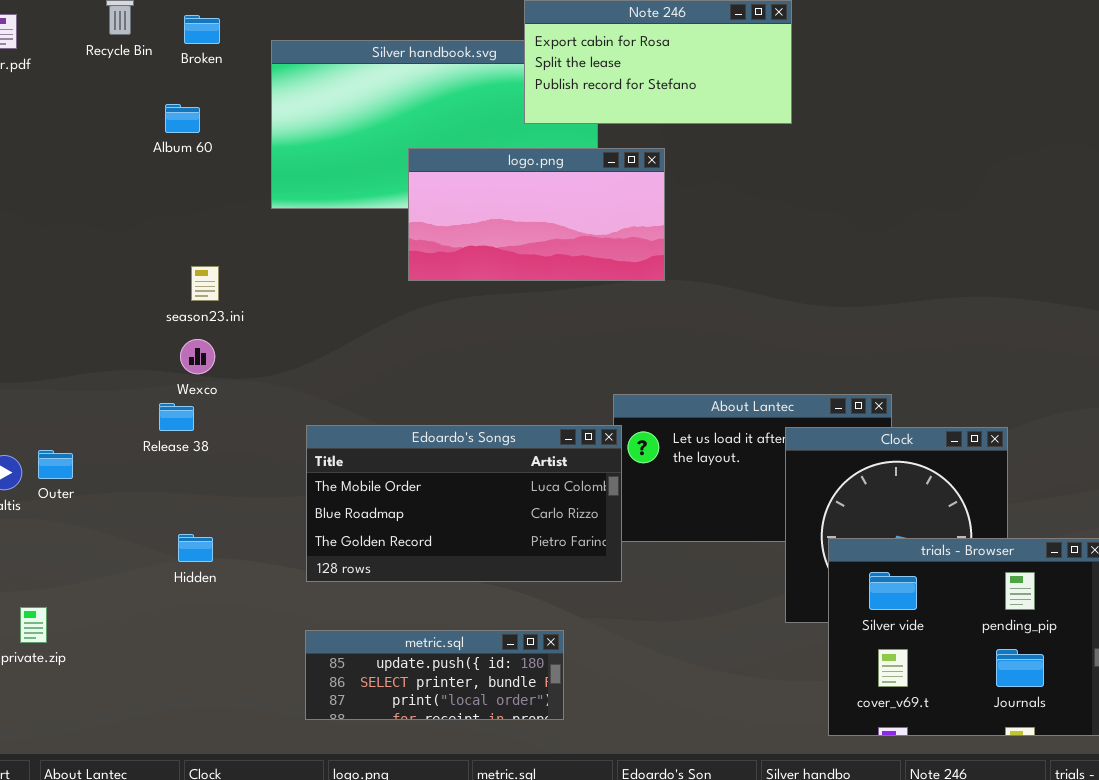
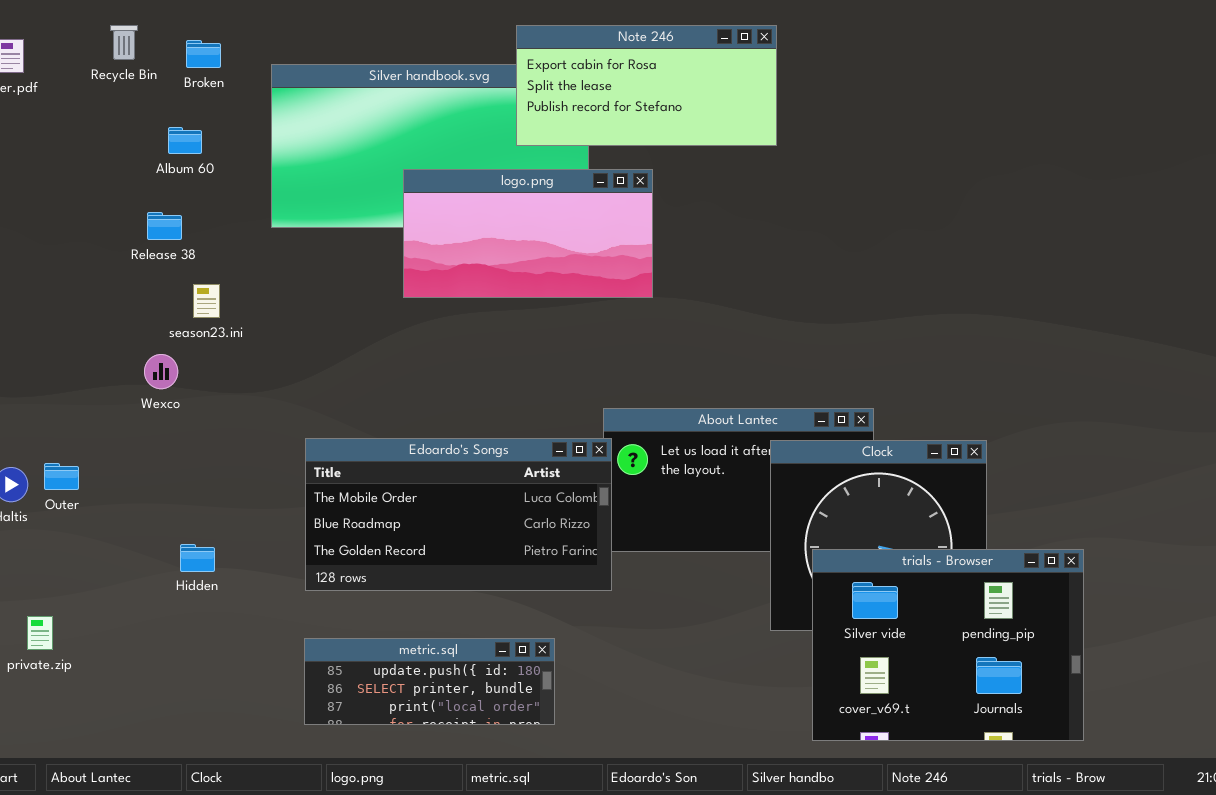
Wexco: [180,339,215,374] -> [144,354,178,389], moved
Release 38: [159,403,194,431] -> [147,212,182,240], moved

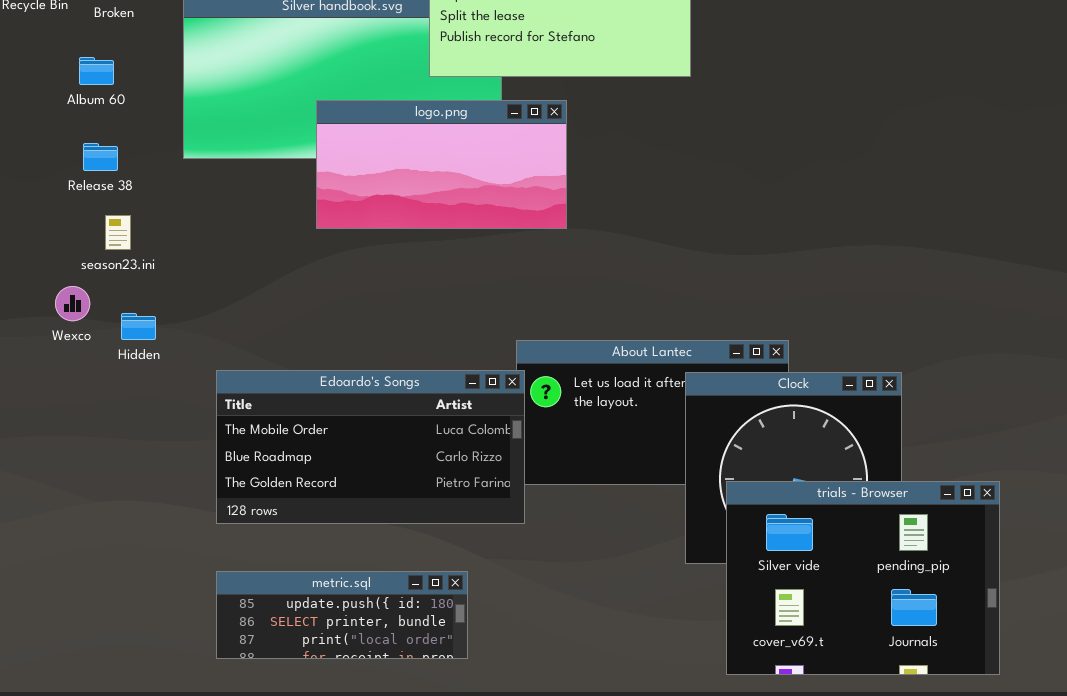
Release 38: [147,212,182,240] -> [83,143,118,171], moved
Hidden: [180,544,215,572] -> [121,313,156,340], moved

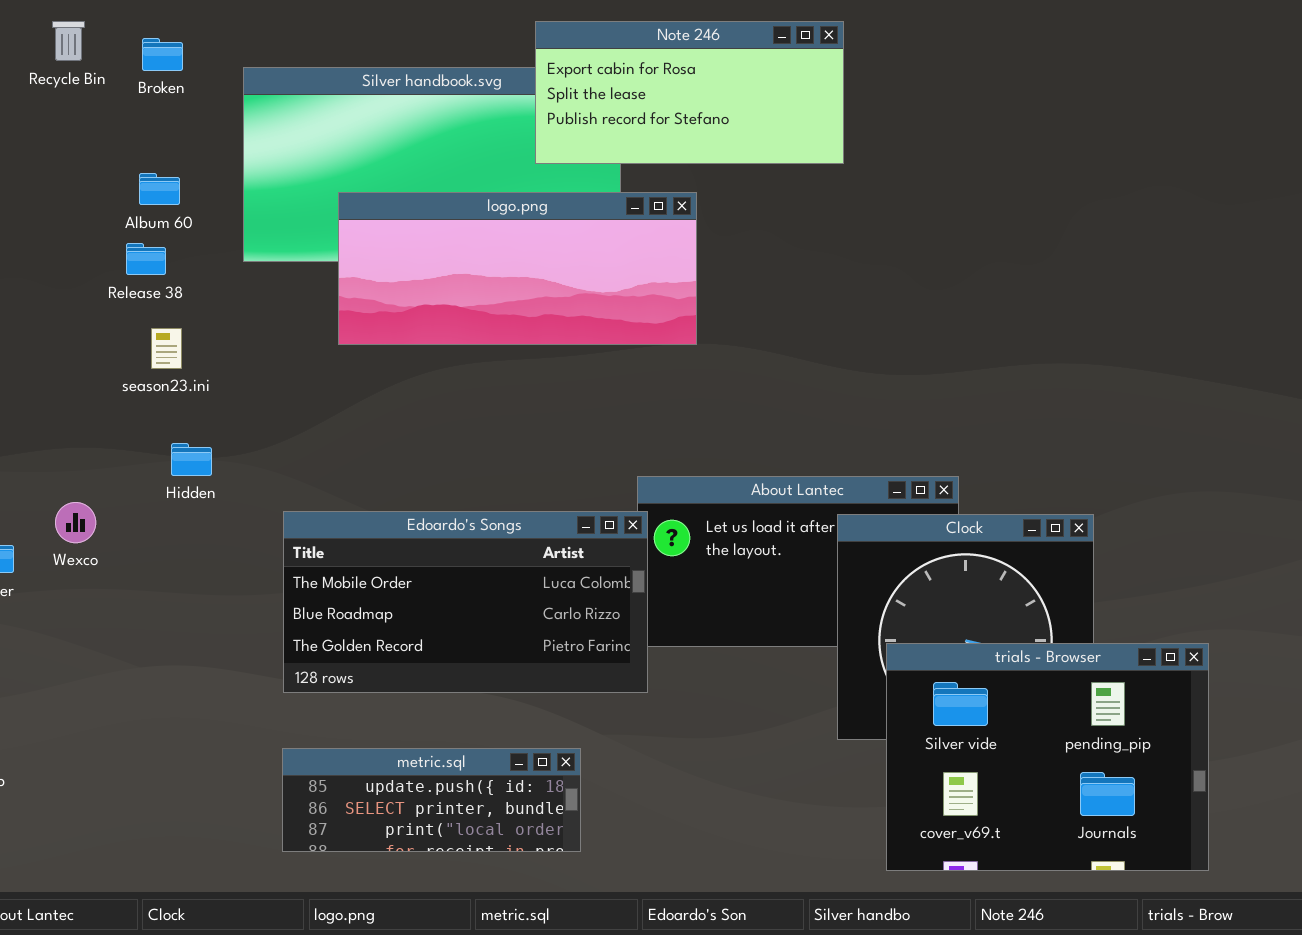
Album 60: [79,57,114,85] -> [139,173,180,205], moved
logo.png: [316,100,567,229] -> [338,192,697,345], resized
Wexco: [55,286,90,321] -> [55,502,96,543], moved

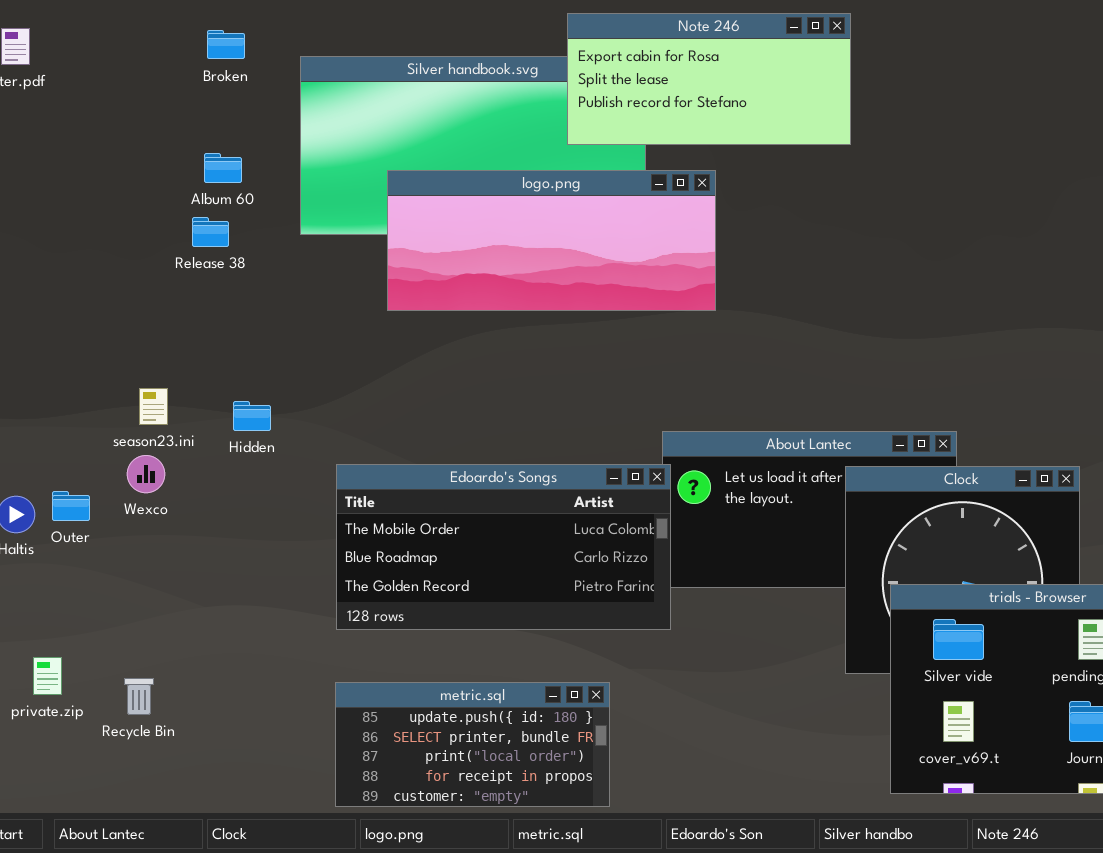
Recycle Bin: [52,21,85,61] -> [124,678,154,715], moved
season23.ini: [151,328,182,369] -> [139,388,168,425], moved
metric.sql: [282,748,581,852] -> [335,682,610,807], resized

